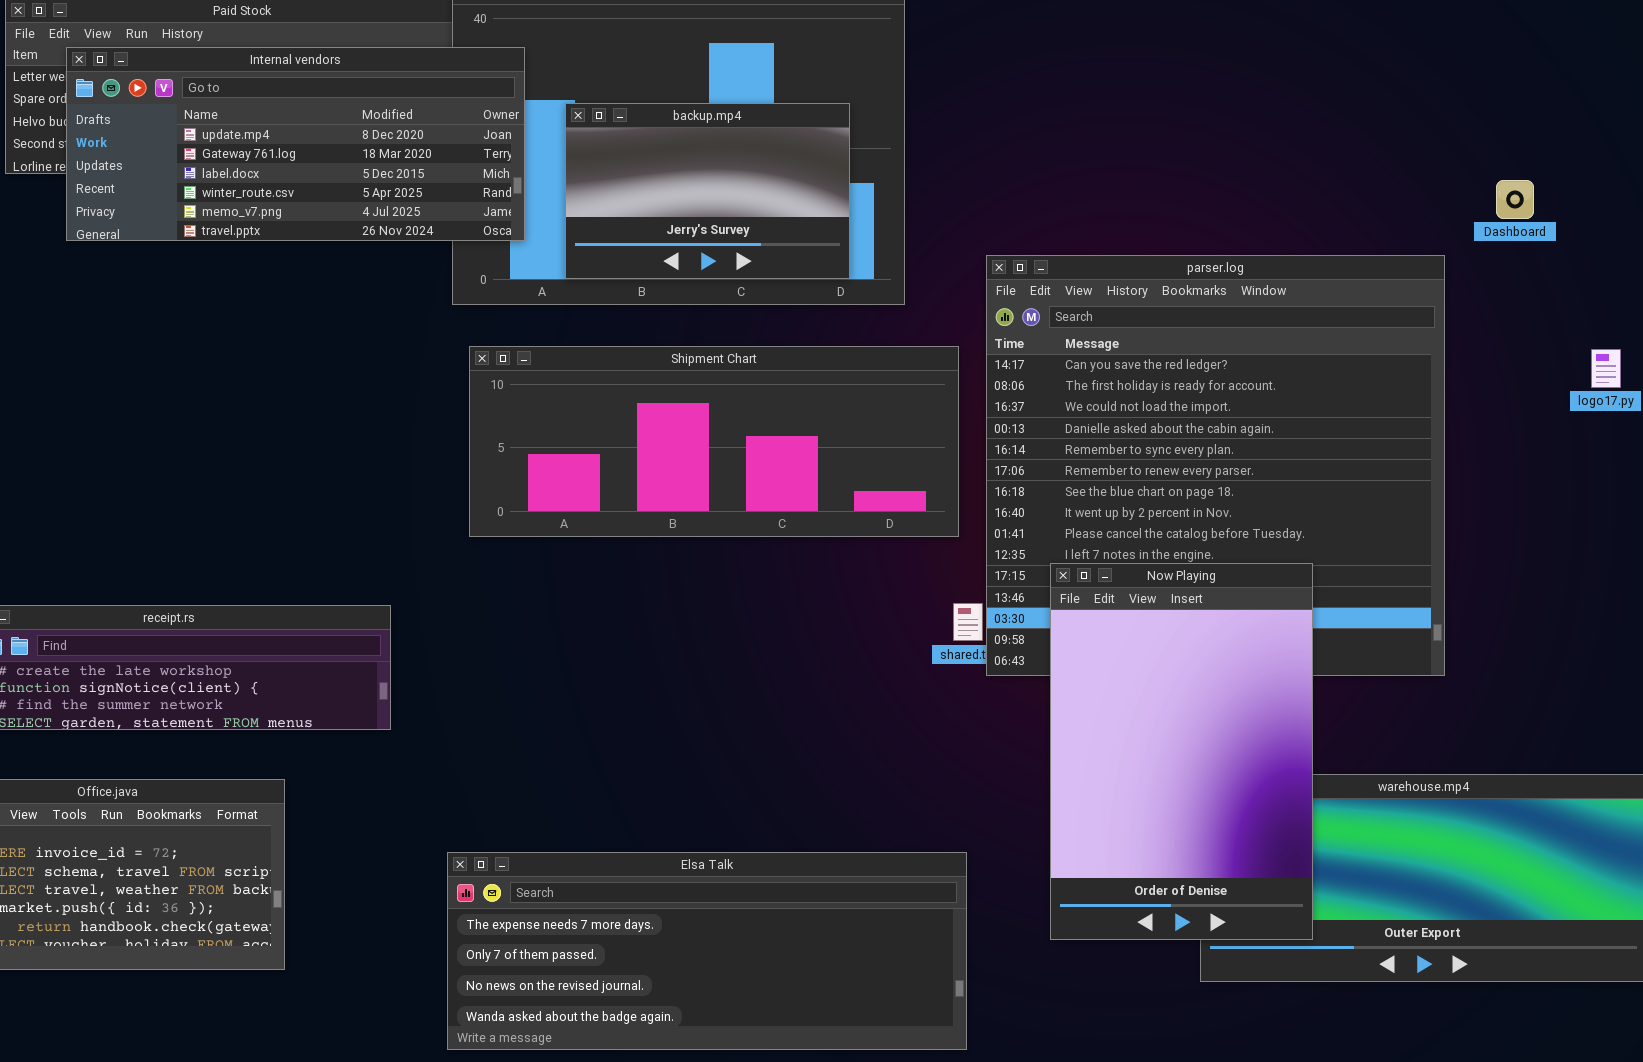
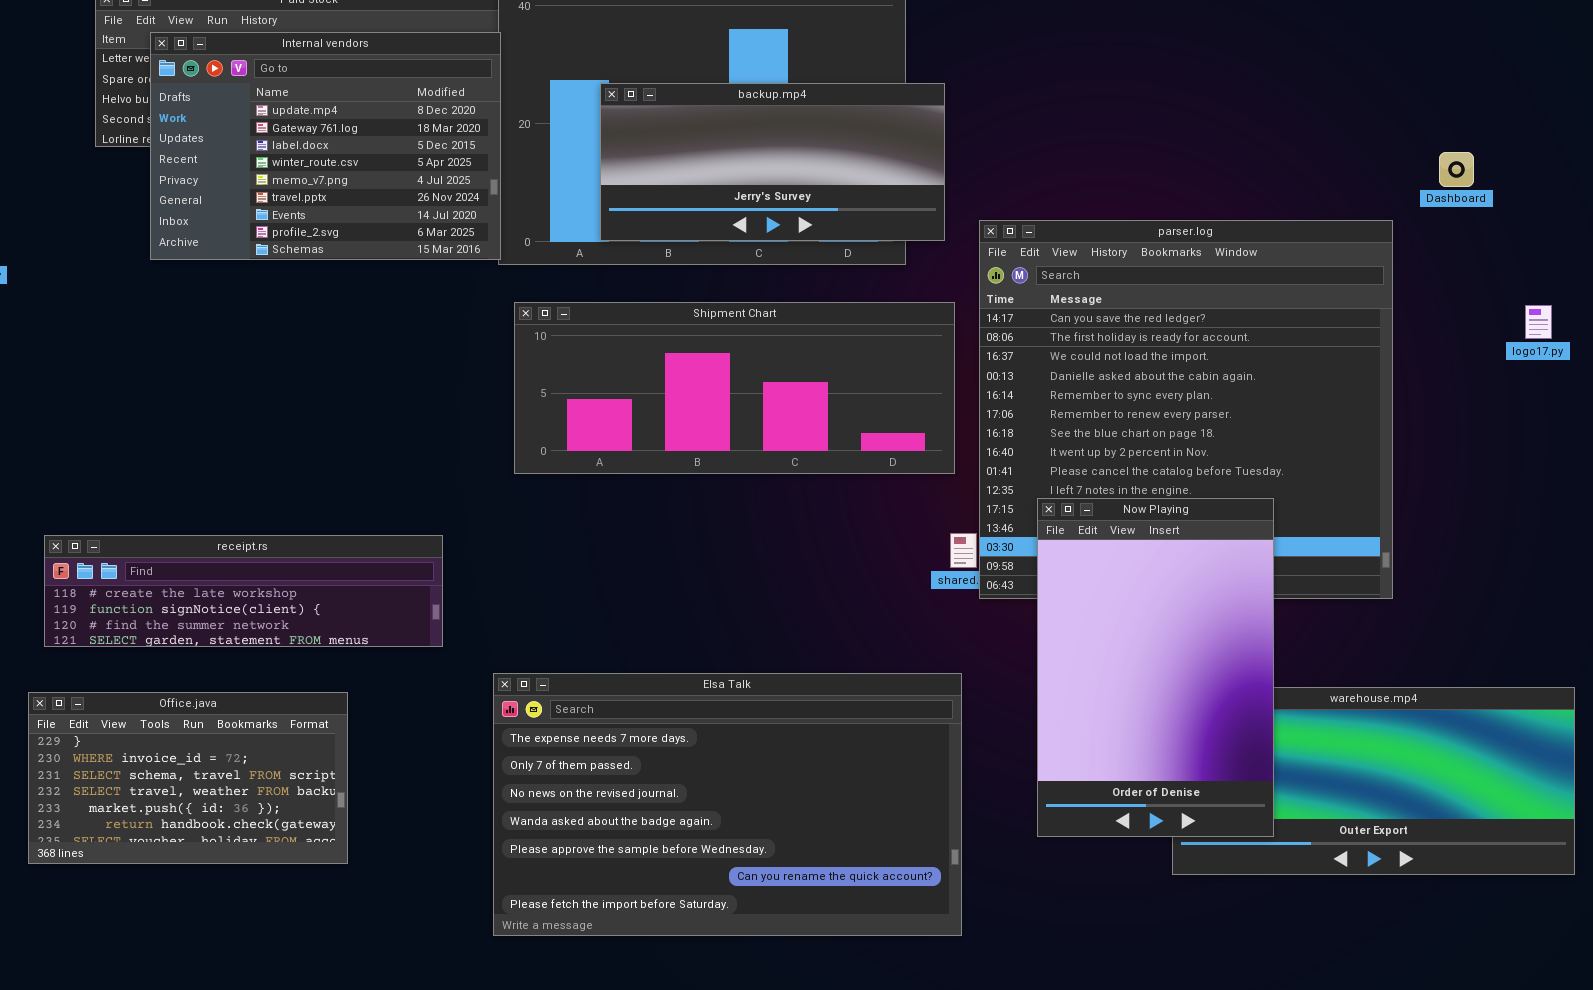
Internal vendors: [66,47,525,241] -> [150,32,501,260], resized
backup.mp4: [565,103,850,279] -> [600,83,945,241], resized
Elsa Talk: [447,852,967,1050] -> [493,673,962,936], resized

